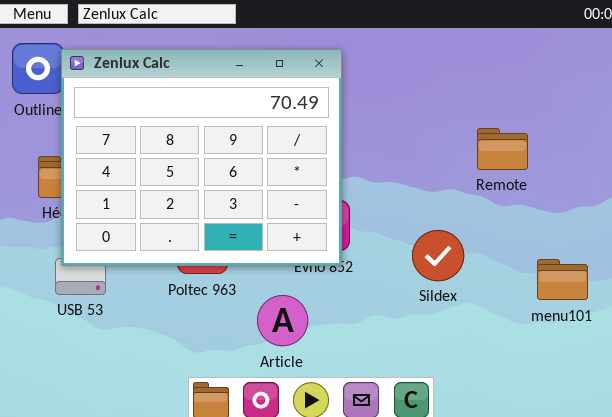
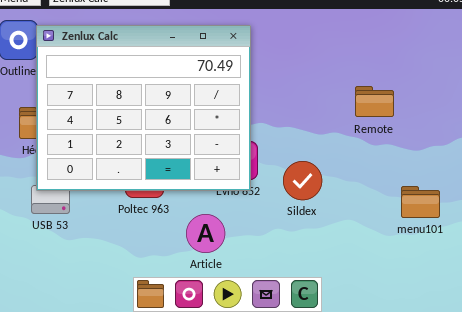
Sildex: [412,230,464,281] -> [283,161,322,200], moved

